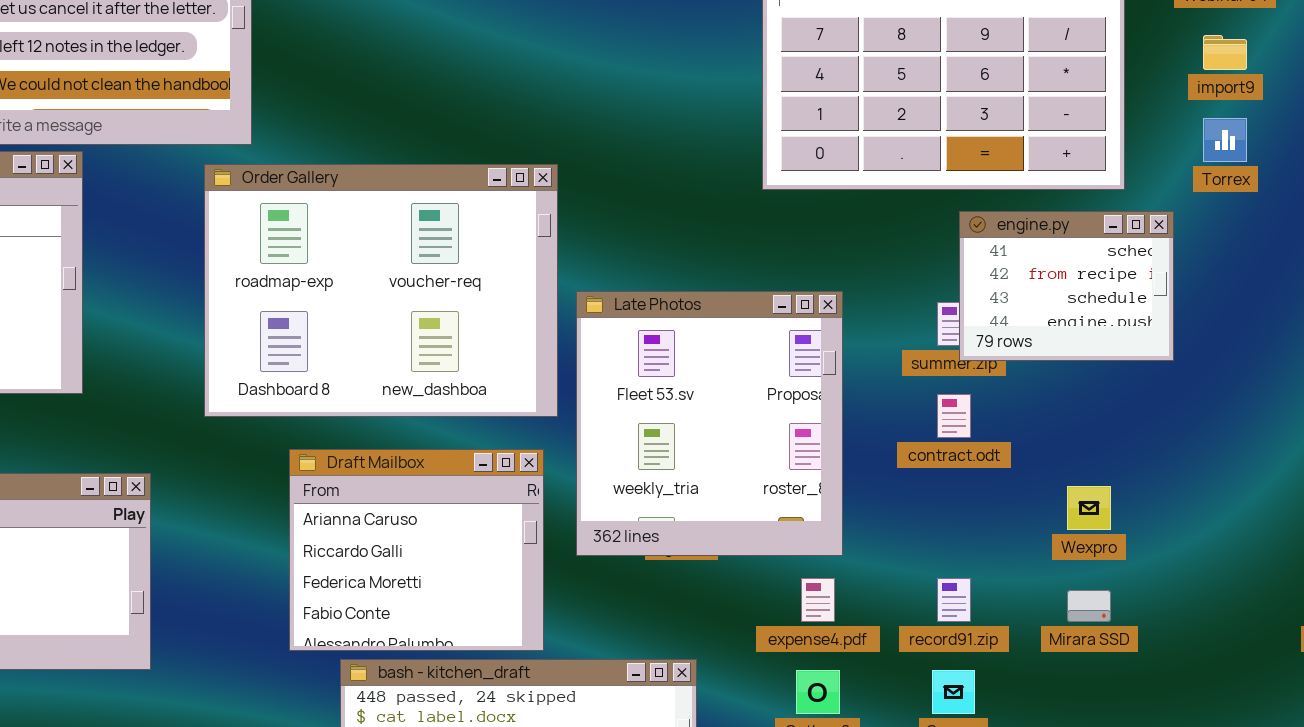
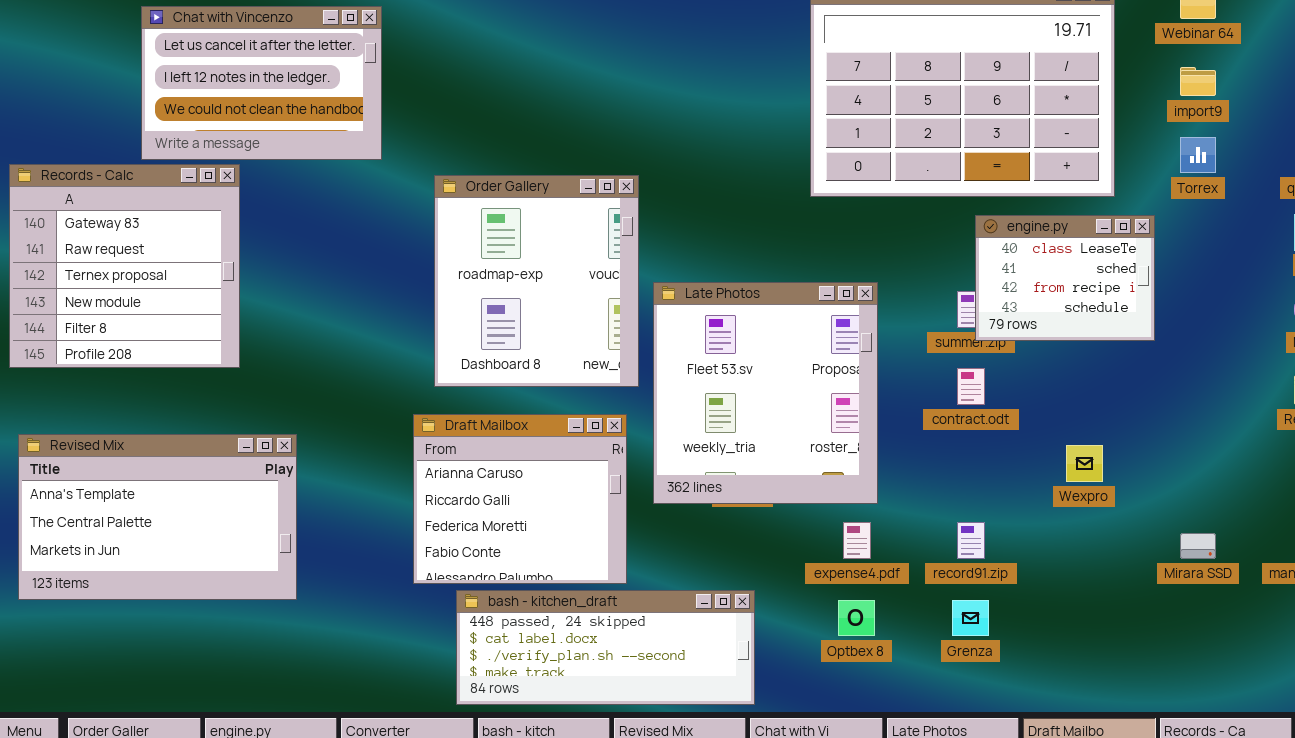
Order Gallery: [204,164,558,417] -> [434,175,639,387], resized
engine.py: [959,211,1174,361] -> [975,215,1155,341], scrolled up 1 row
Mirara SSD: [1067,590,1111,622] -> [1180,533,1216,559], moved

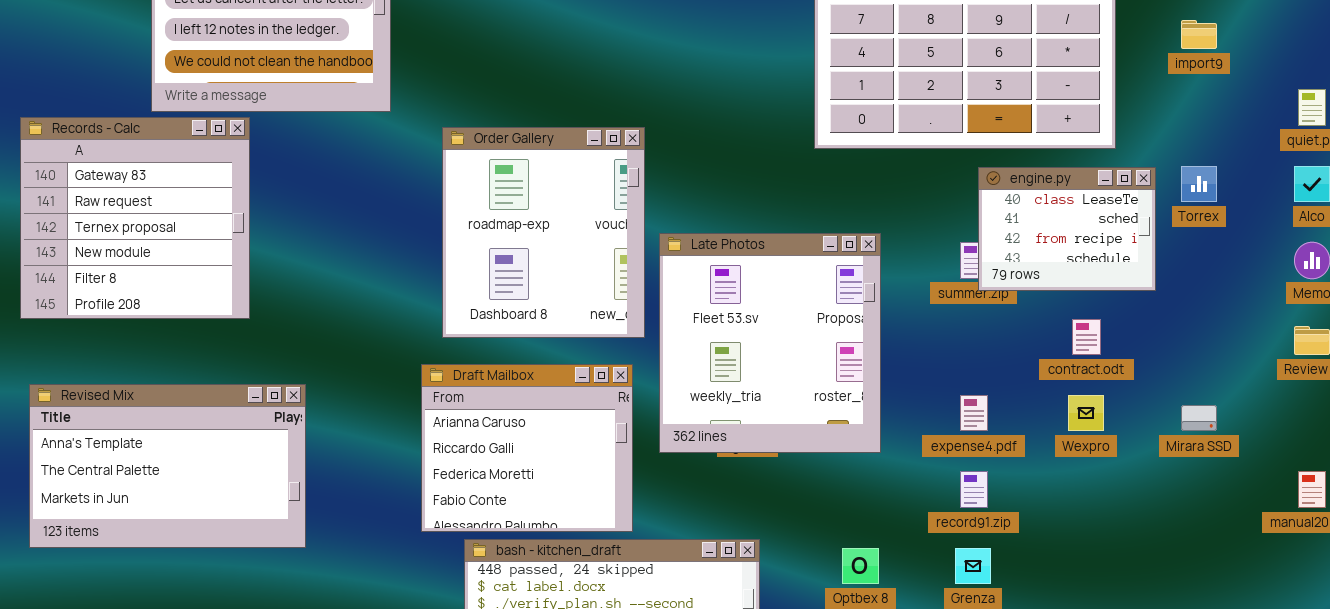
Torrex: [1180,137,1216,173] -> [1181,166,1217,202], moved
contract.odt: [957,368,985,405] -> [1072,319,1101,355], moved
expense4.pdf: [843,522,871,559] -> [960,395,988,431], moved
Mirara SSD: [1180,533,1216,559] -> [1181,405,1217,431], moved

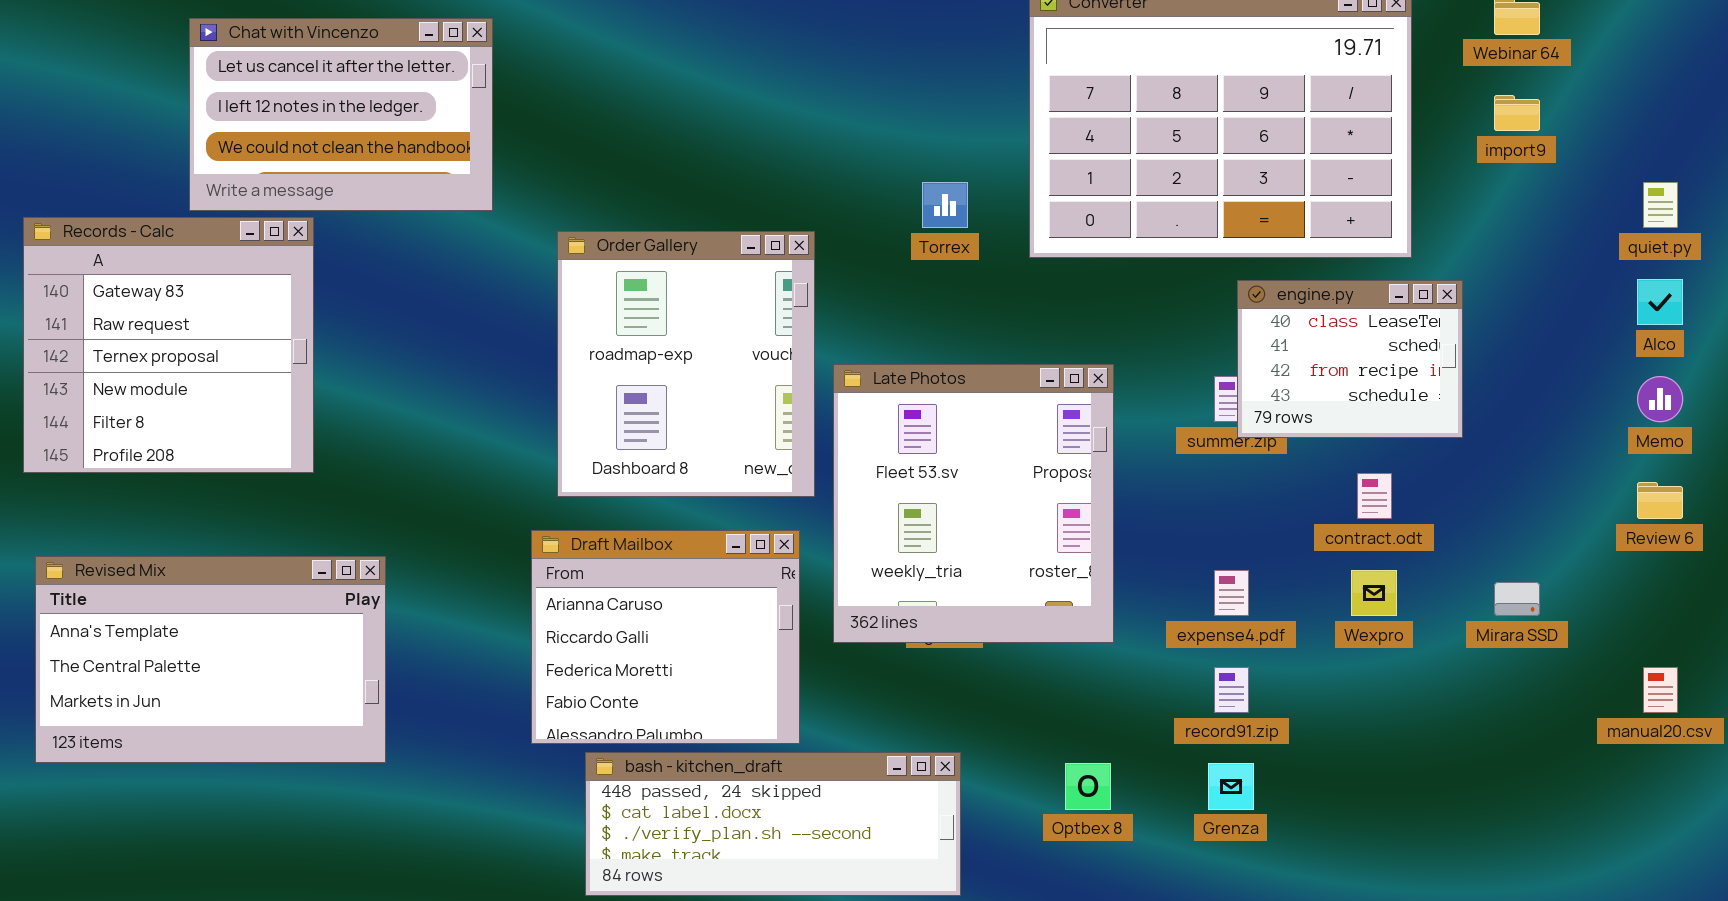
Torrex: [1181,166,1217,202] -> [922,182,968,228], moved

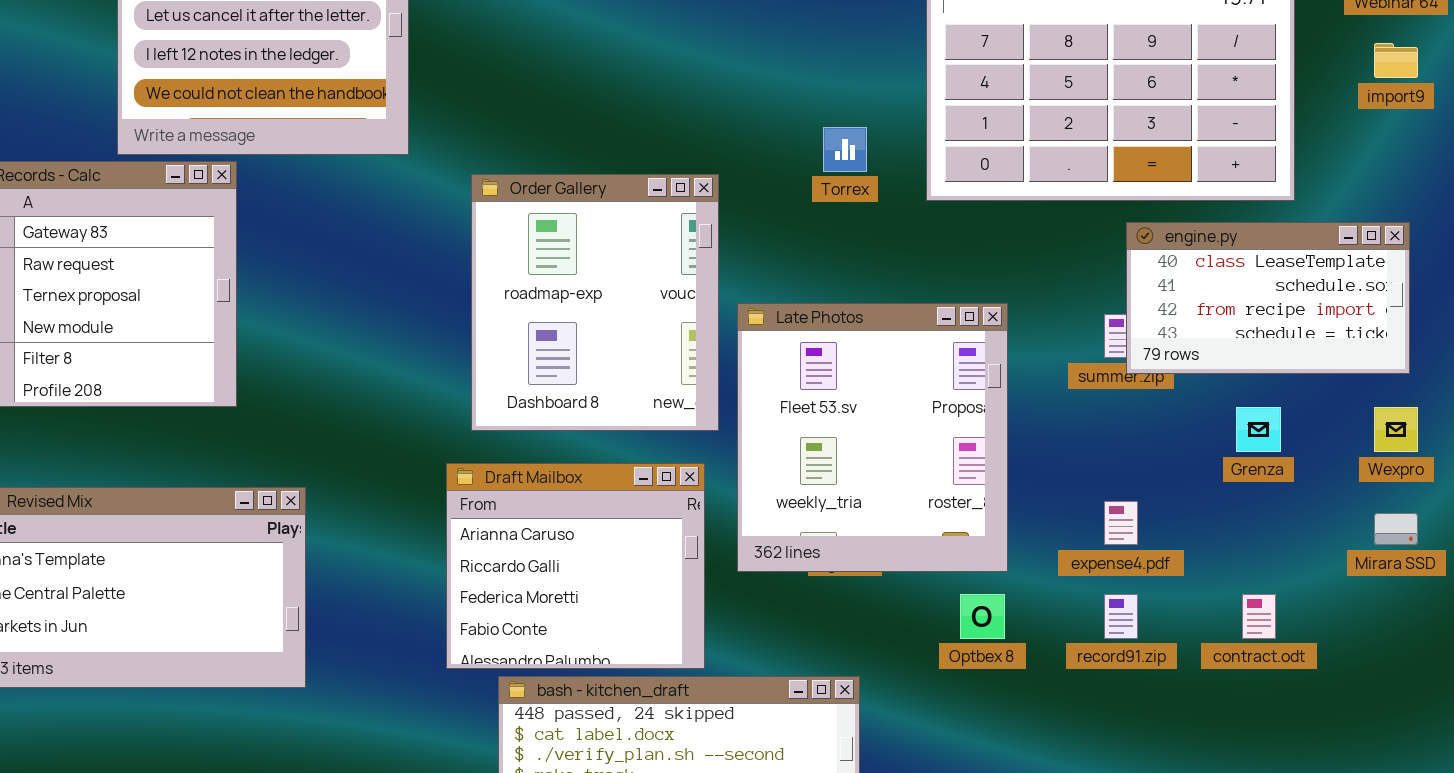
engine.py: [1237,280,1463,438] -> [1126,222,1410,374], resized
contract.odt: [1357,473,1392,519] -> [1242,594,1276,639], moved
Wexpro: [1351,570,1397,616] -> [1374,407,1418,452], moved
Optbex 8: [1065,763,1111,810] -> [960,594,1005,639], moved
Grenza: [1208,763,1254,810] -> [1236,407,1281,452], moved

